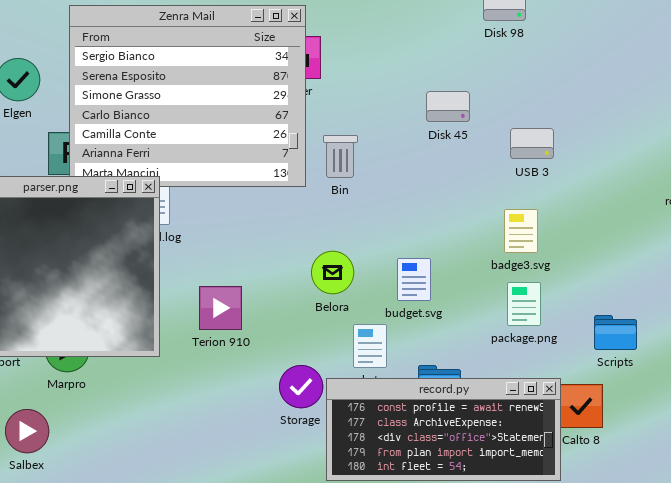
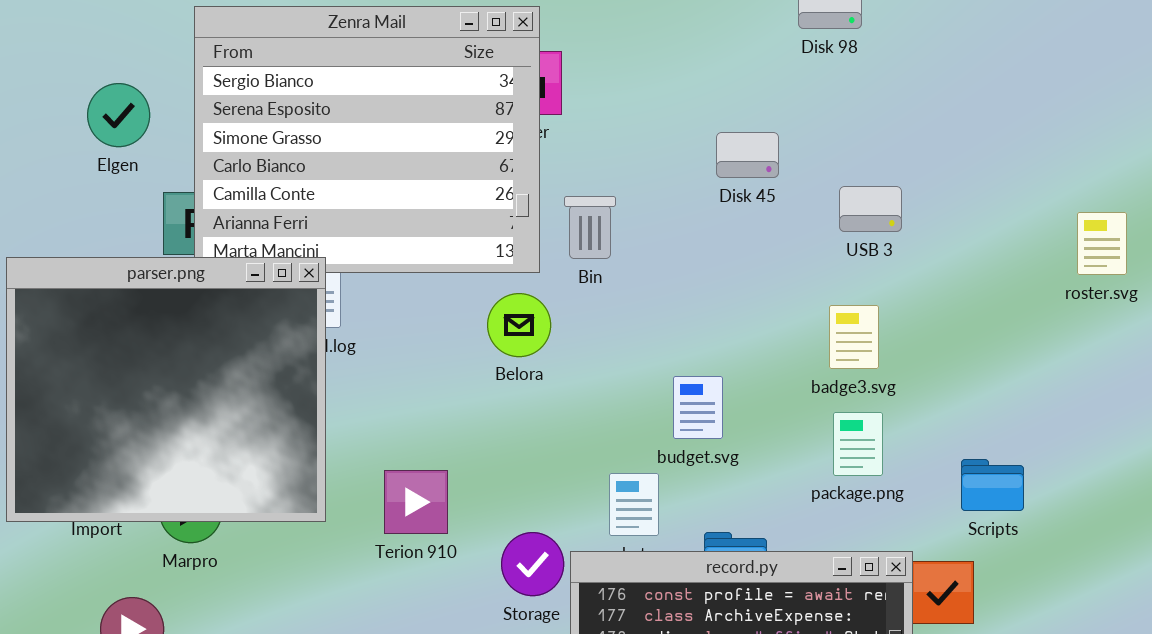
Belora: [311,251,354,294] -> [487,293,551,357], moved
Terion 910: [199,286,242,330] -> [384,470,448,534], moved

